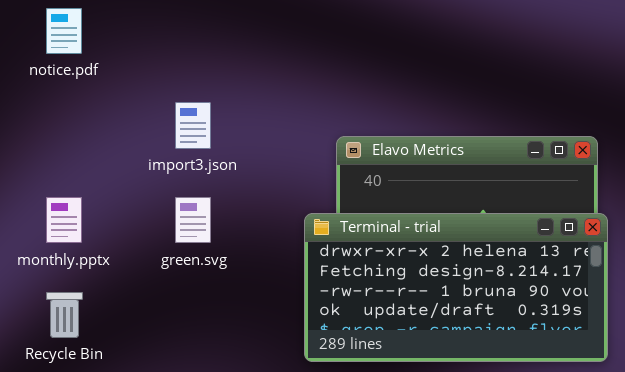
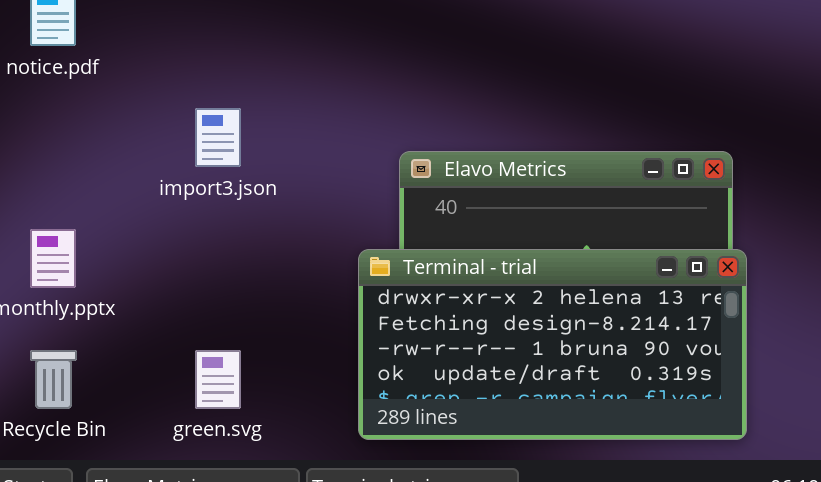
green.svg: [175,197,211,243] -> [195,350,241,409], moved

